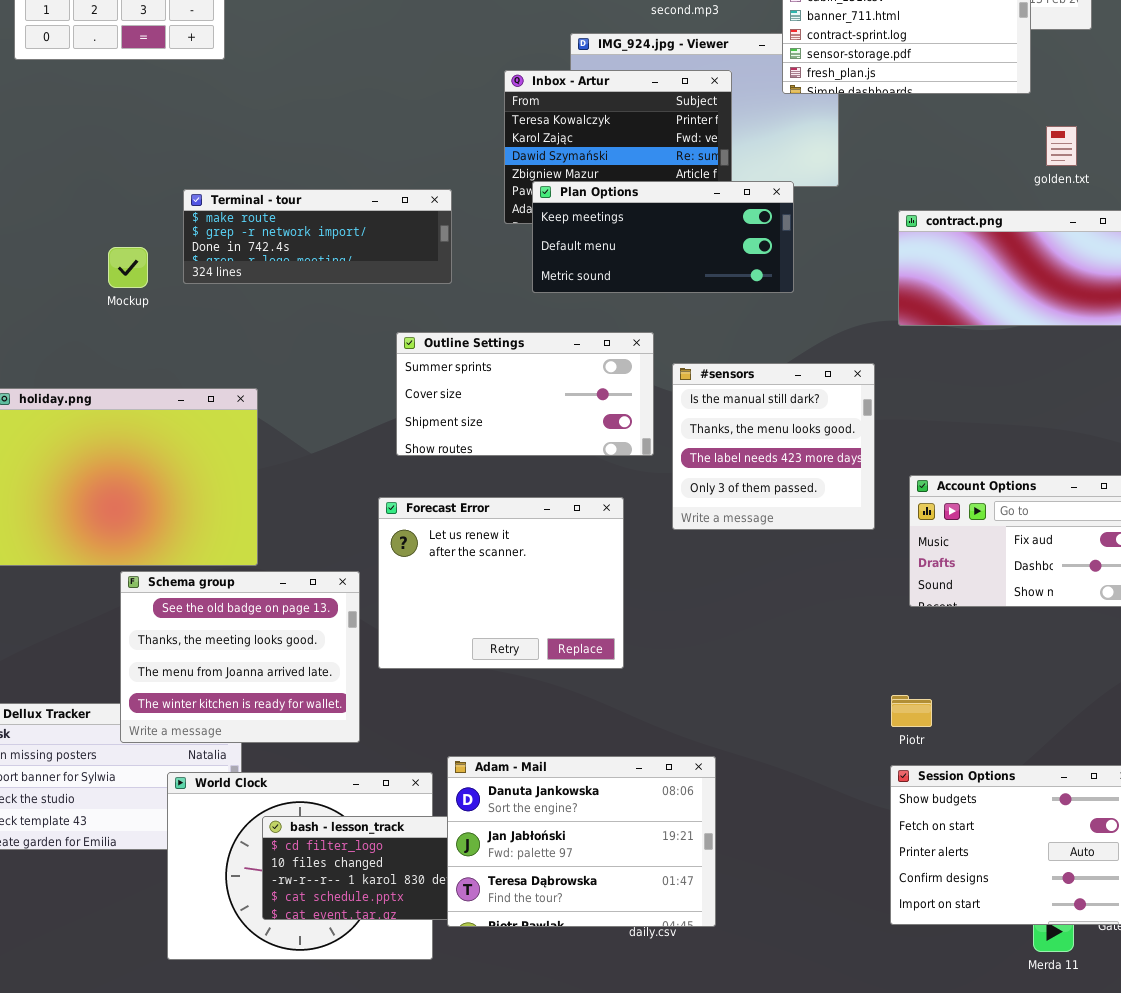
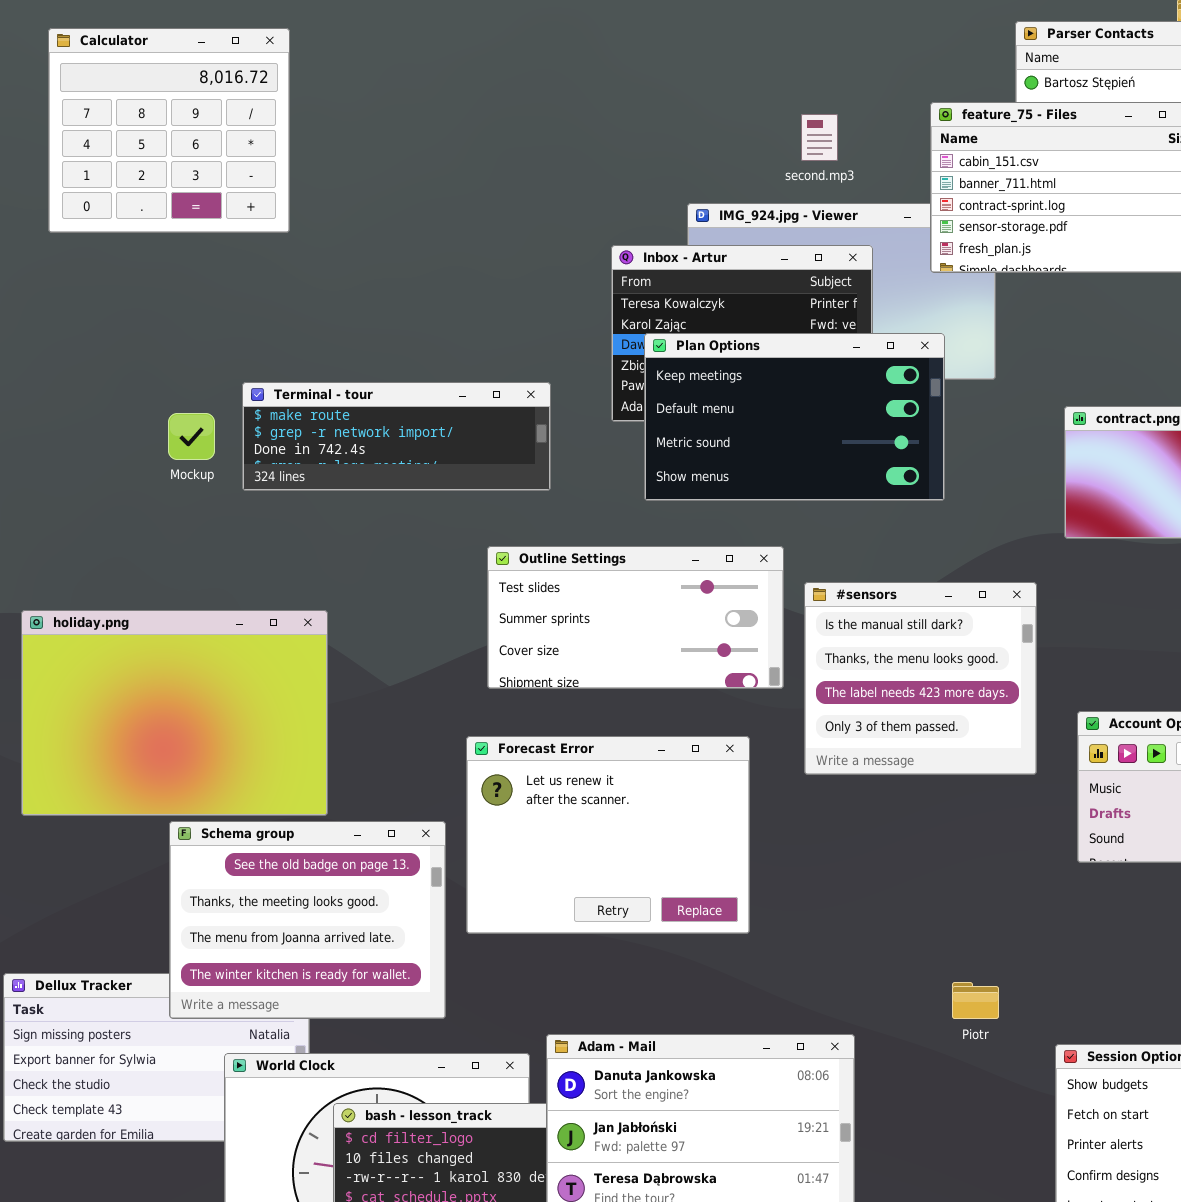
Plan Options: [532,181,794,293] -> [644,333,945,501], resized
Mockup: [108,247,148,288] -> [168,413,215,460], moved
Outline Settings: [396,332,654,456] -> [487,546,784,689], scrolled up 1 row
Piotr: [891,695,932,727] -> [952,982,999,1019], moved

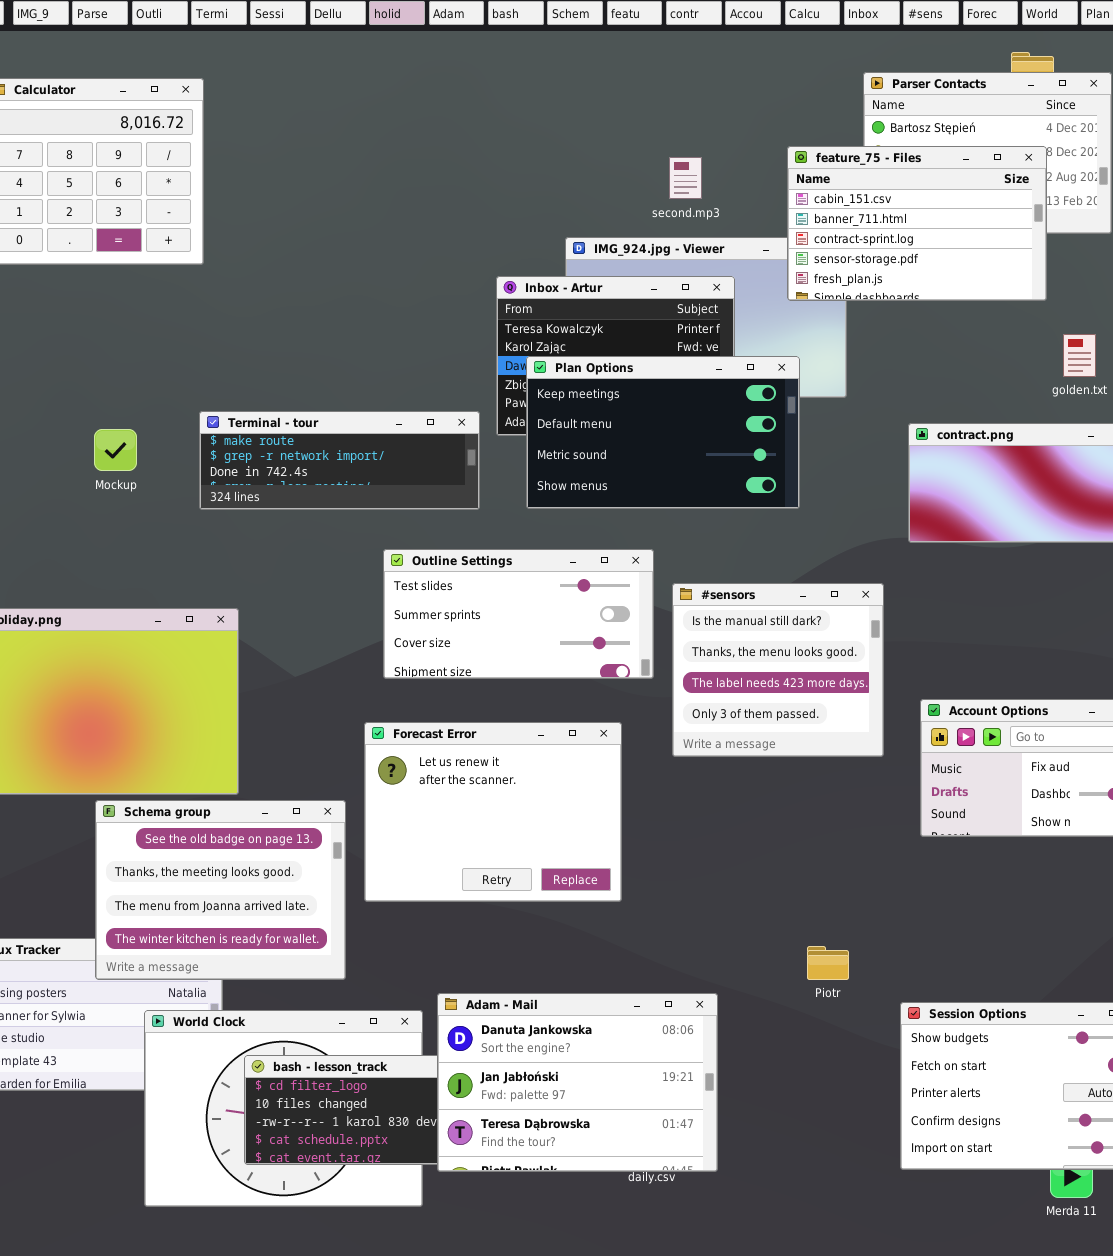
Terminal - tour: [242,382,551,491] -> [199,411,480,510], moved

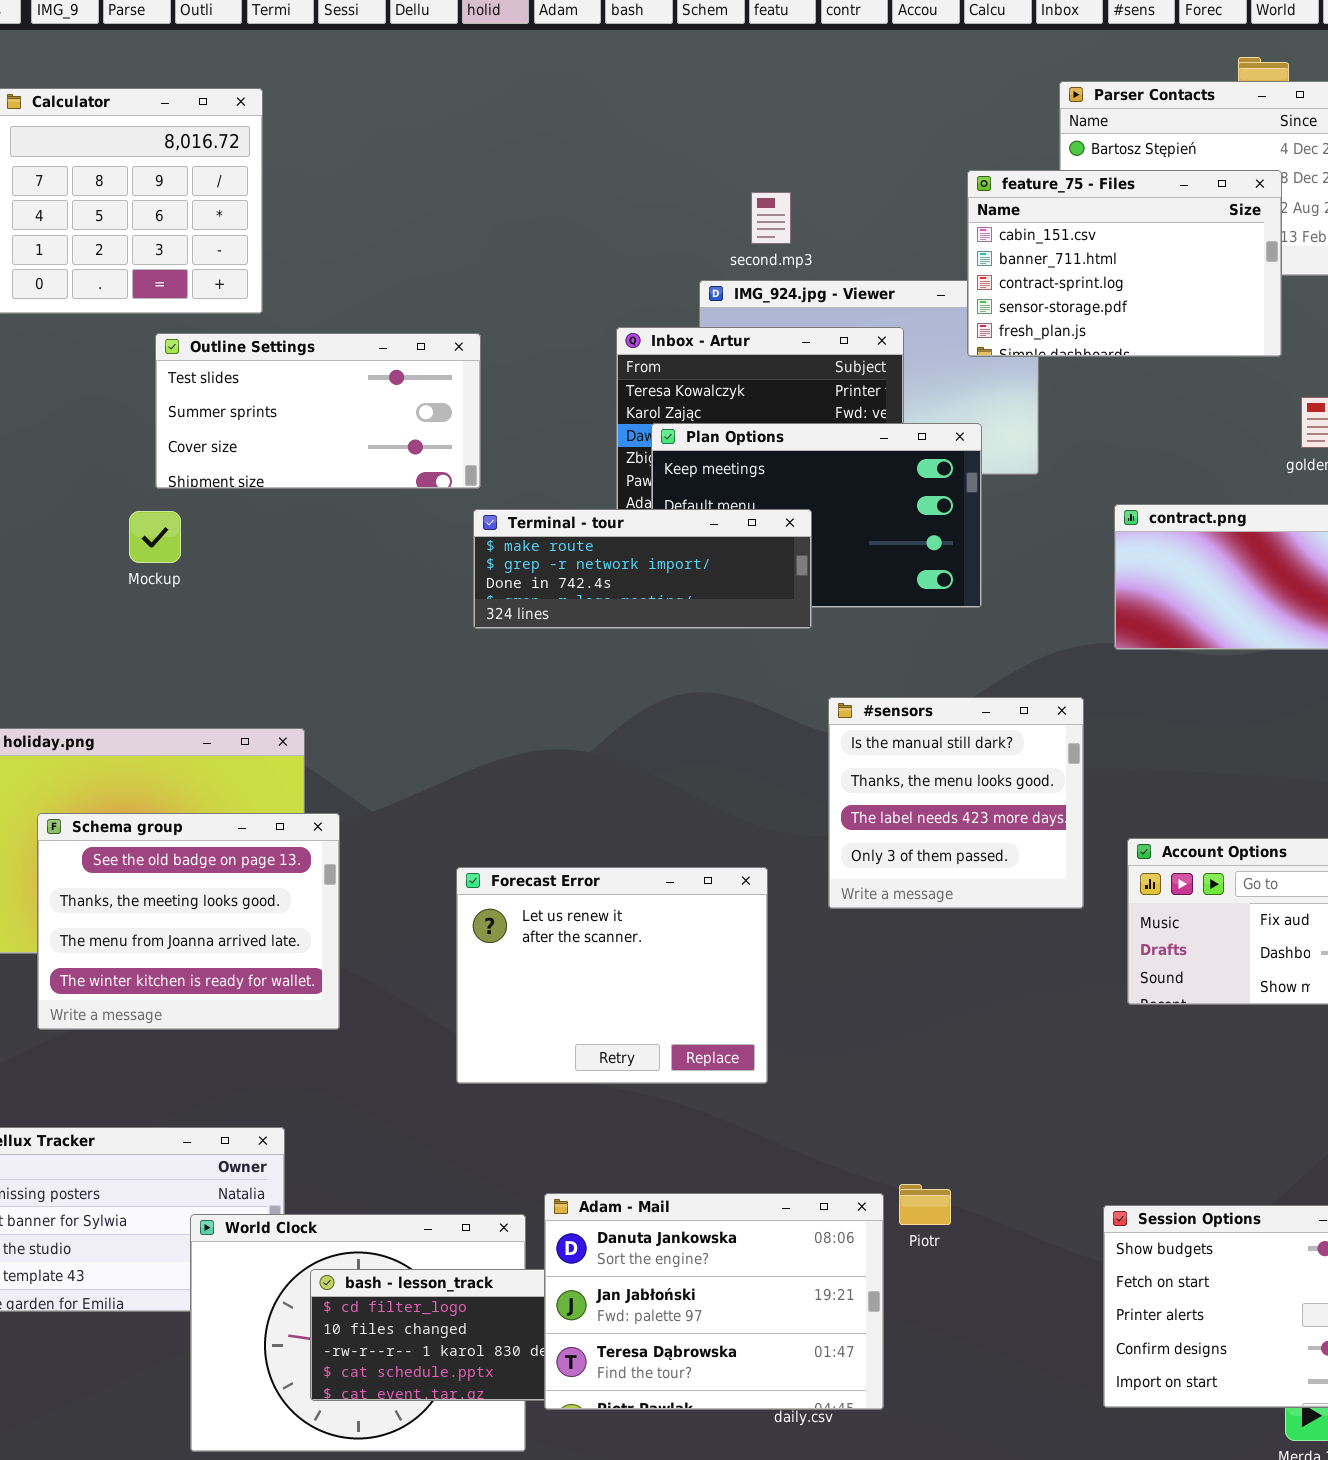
second.mp3: [669,157,702,199] -> [751,192,791,244], moved
Terminal - tour: [199,411,480,510] -> [473,509,812,629], moved
Outline Settings: [383,549,654,679] -> [155,333,481,489], moved
Schema group: [95,800,346,980] -> [37,813,340,1030], moved
Piotr: [807,946,849,980] -> [899,1184,951,1225], moved

